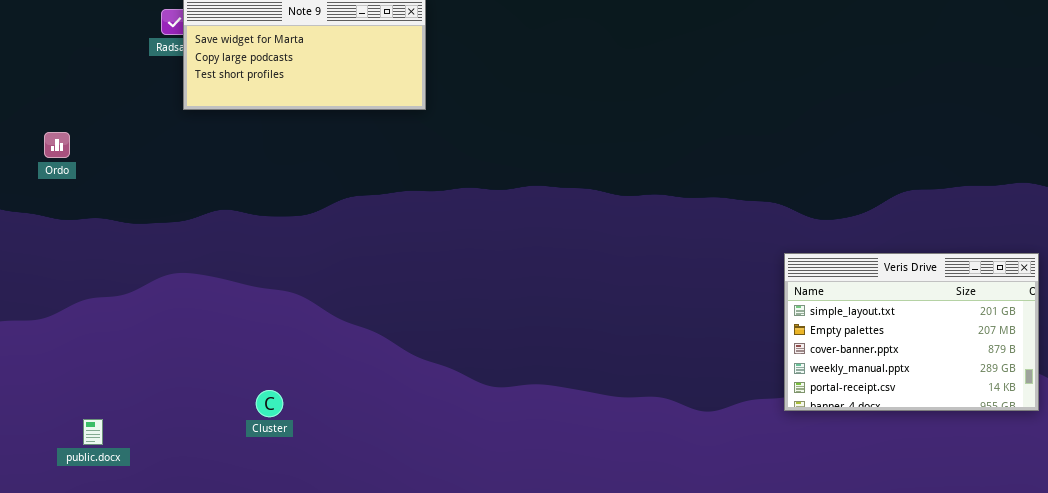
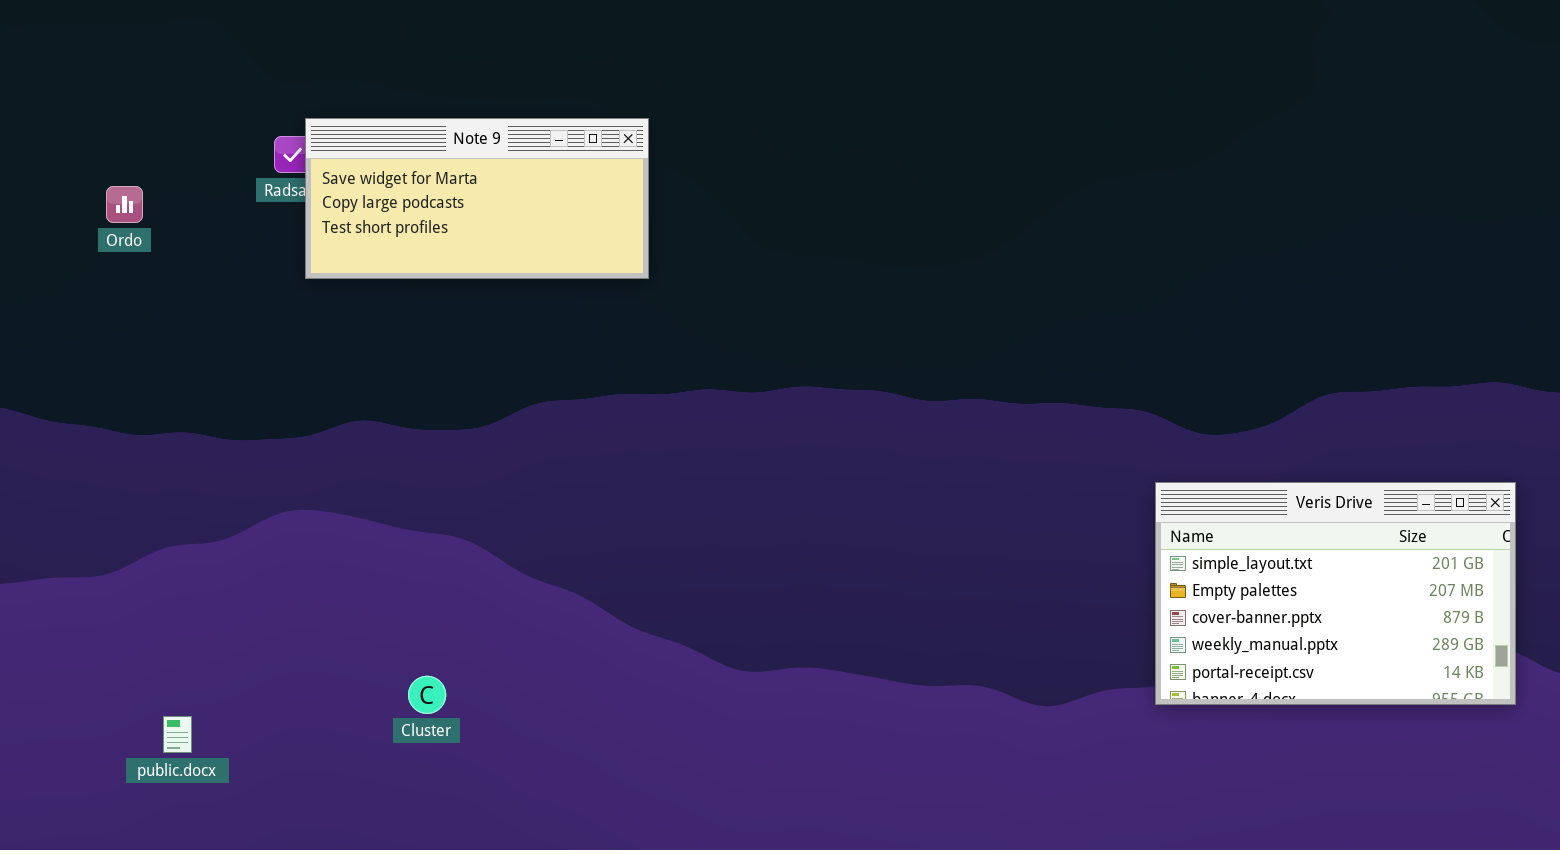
Ordo: [44,132,70,158] -> [106,186,143,223], moved

